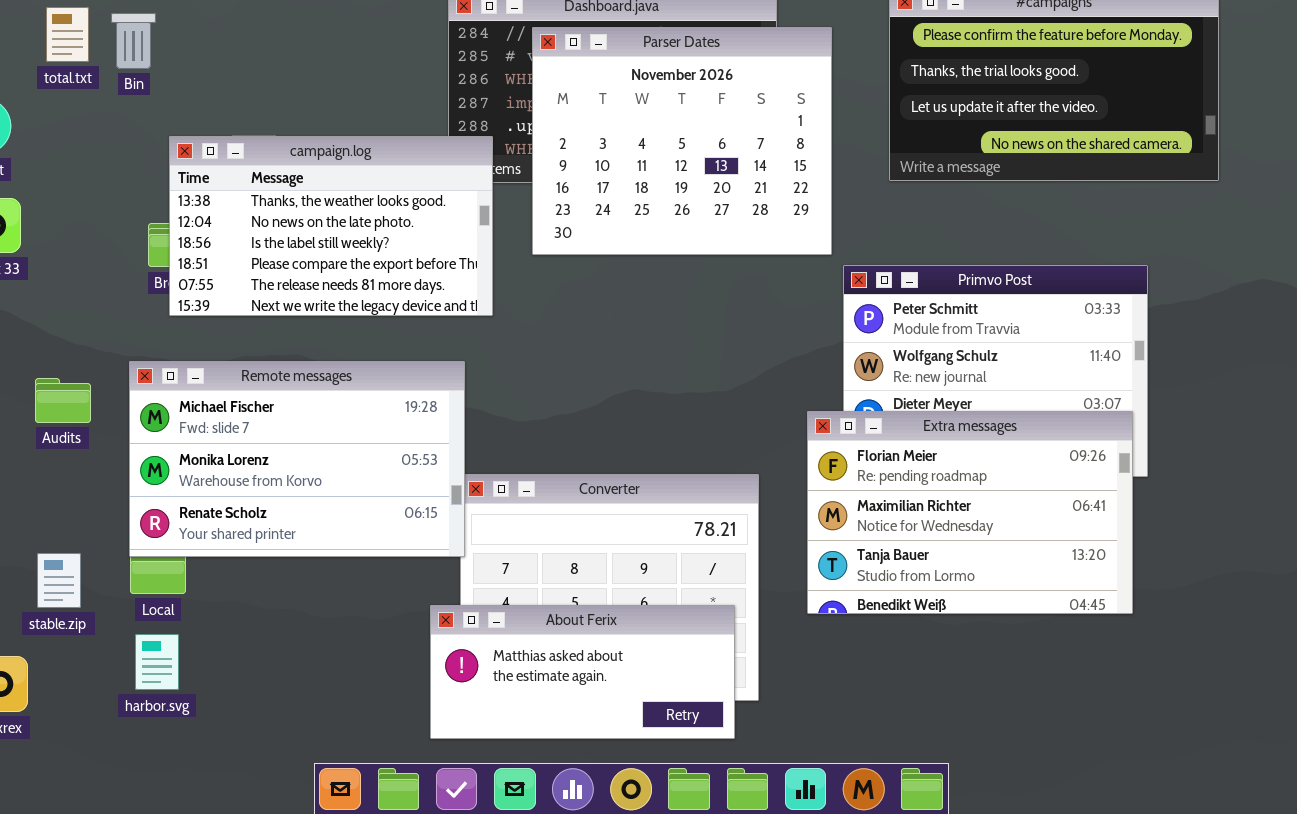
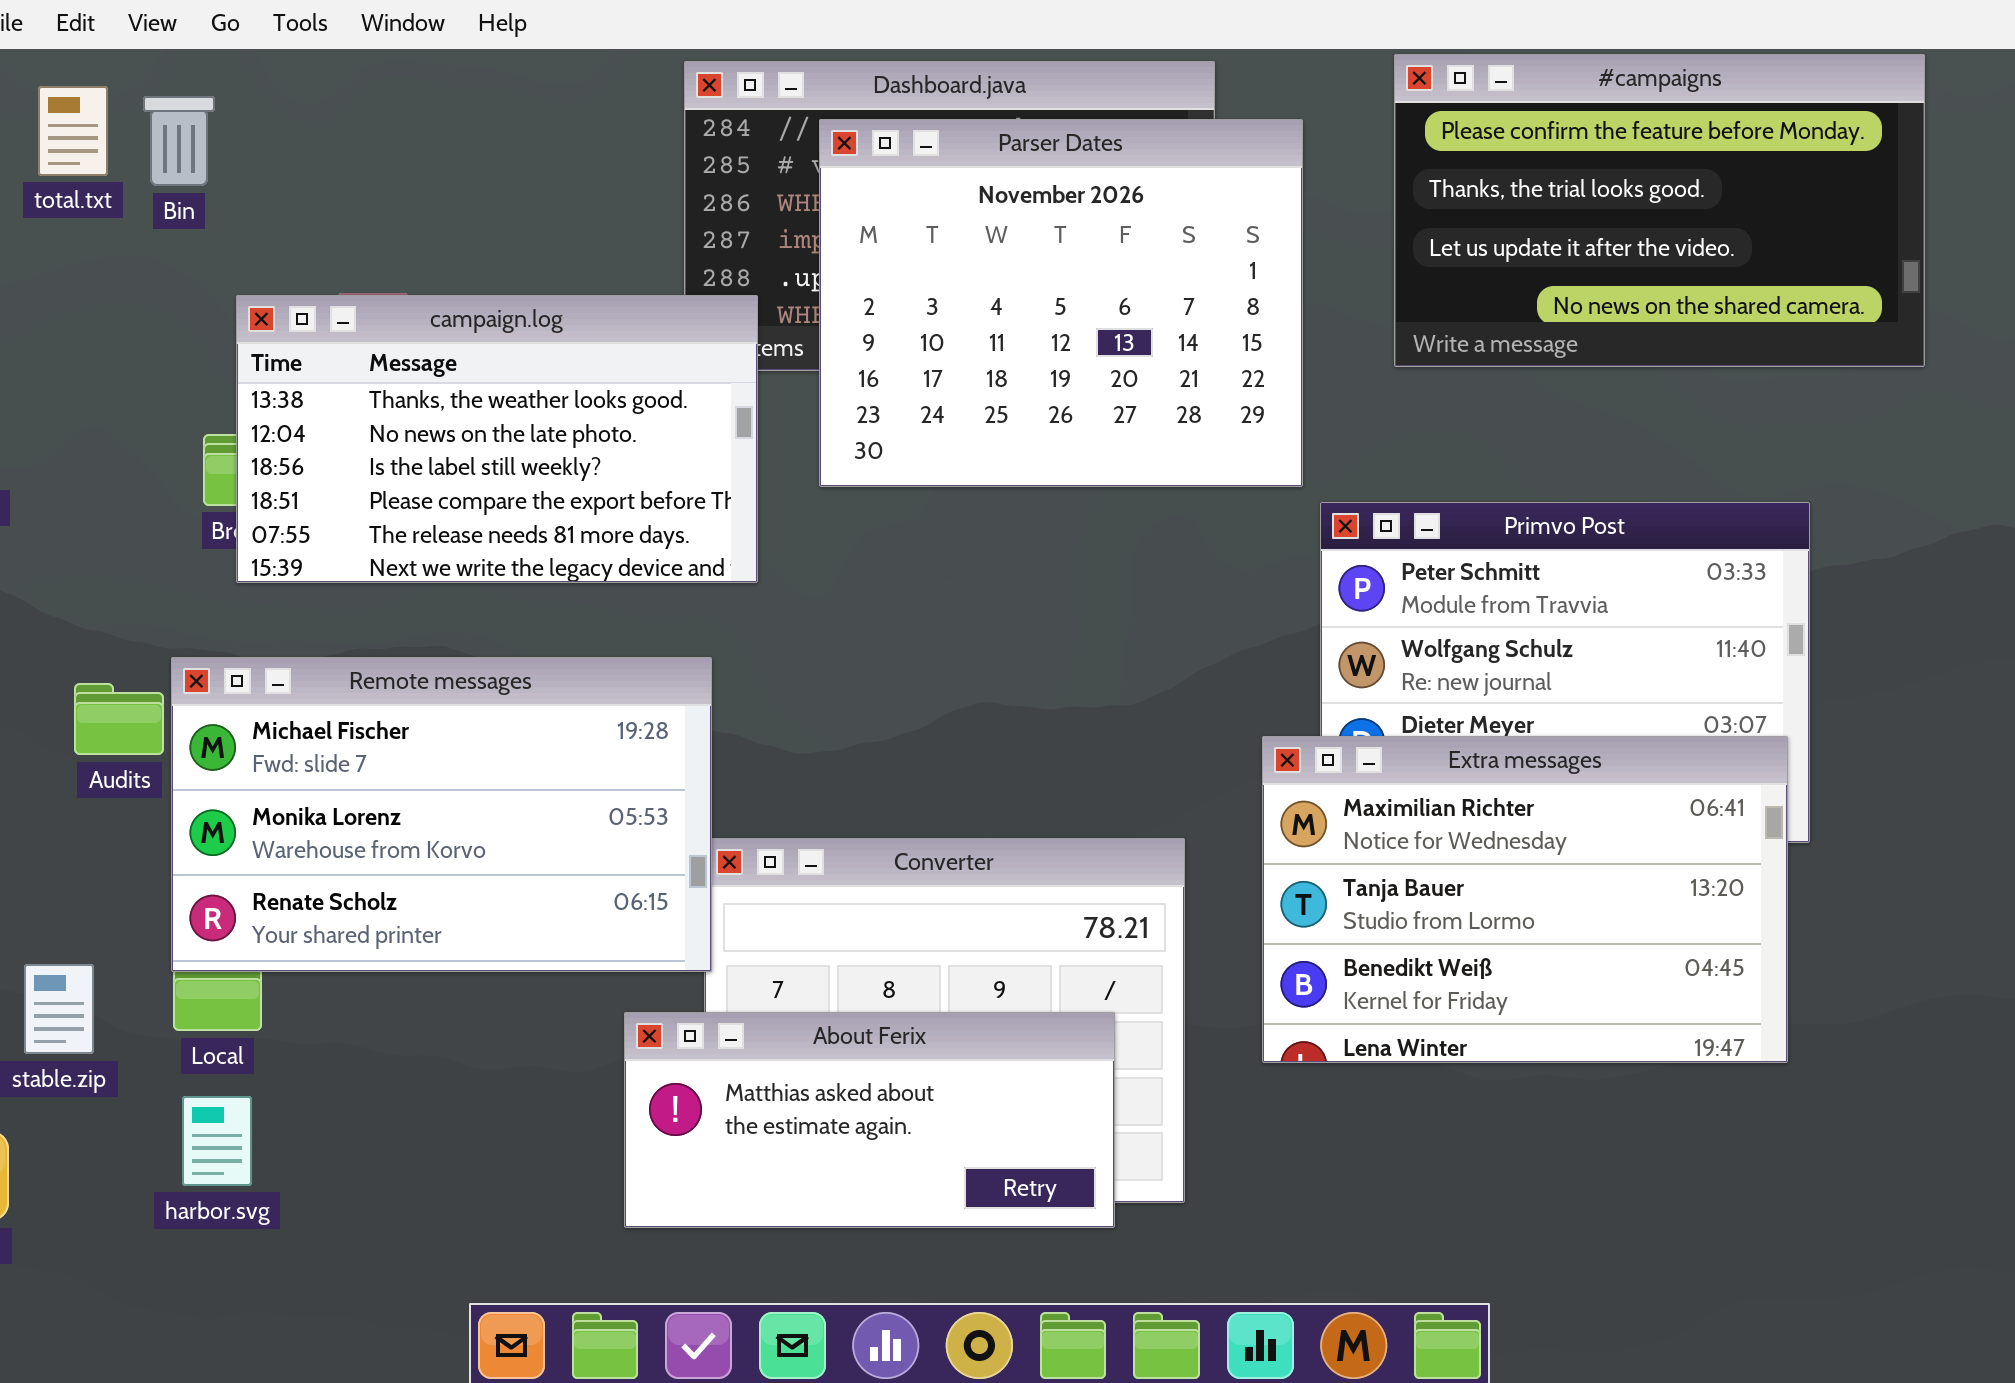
Audits: [35,378,91,423] -> [74,683,164,755], moved
Extra messages: [807,411,1133,614] -> [1262,736,1788,1063], scrolled down 1 row
About Ferix: [430,605,735,739] -> [624,1012,1115,1228], moved

